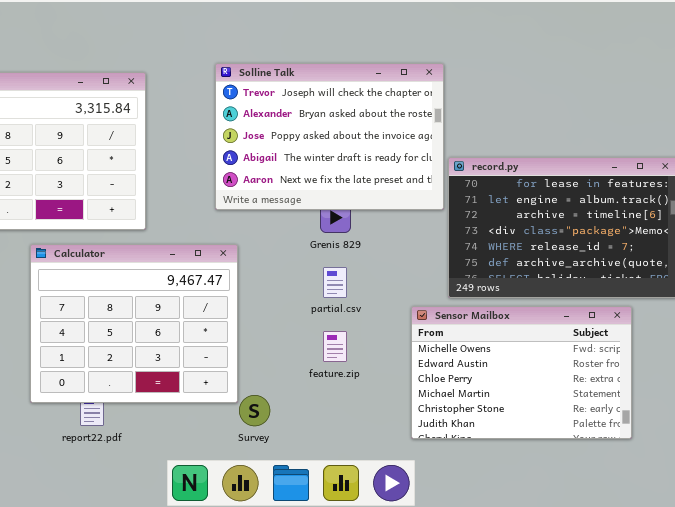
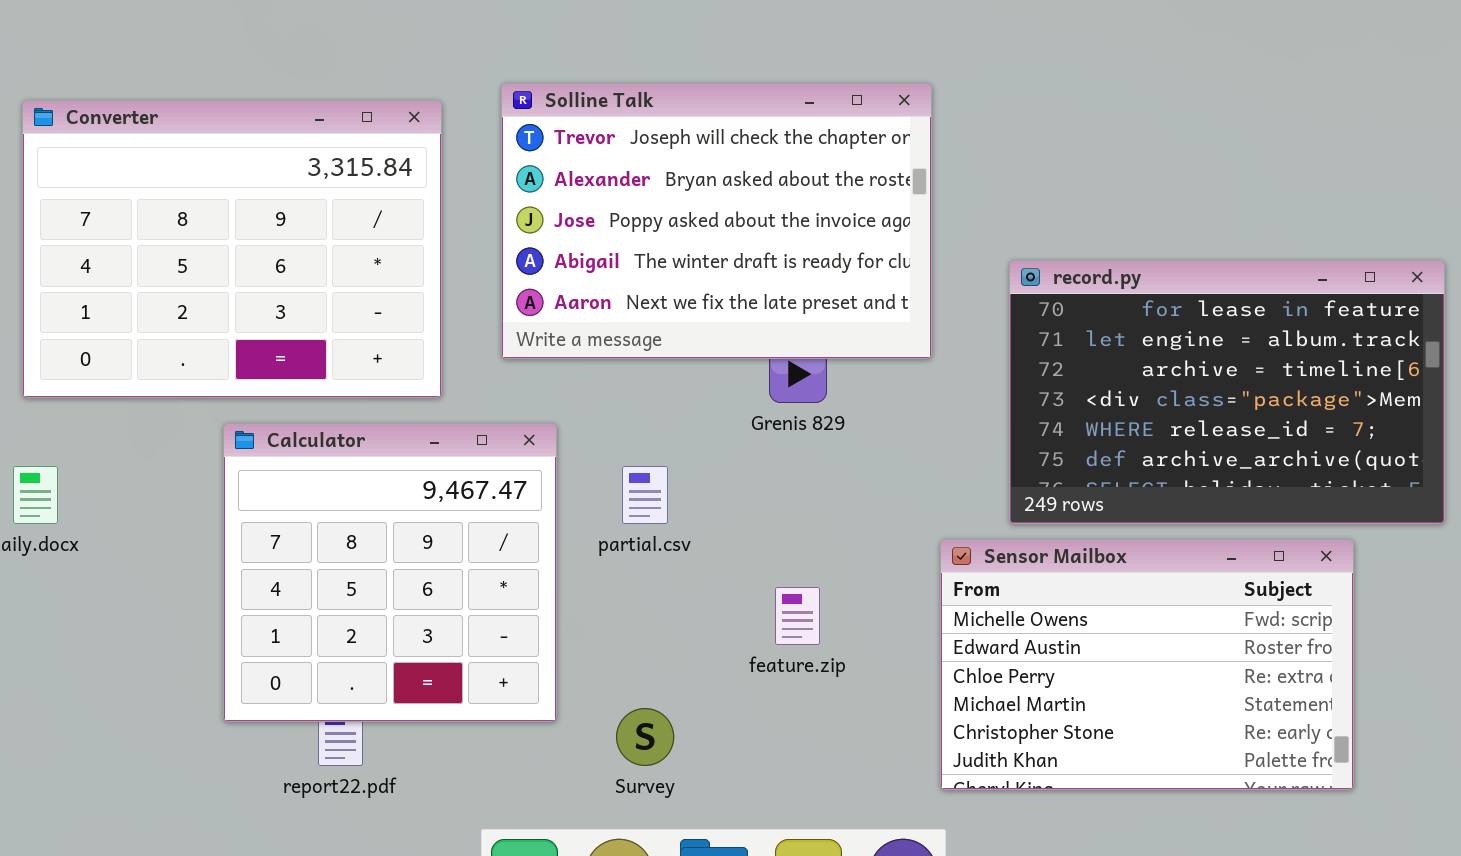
Solline Talk: [215,63,444,210] -> [501,83,932,359], moved
Calculator: [30,244,238,403] -> [223,423,557,722], resized
partial.csv: [323,267,347,298] -> [622,466,668,524], moved

